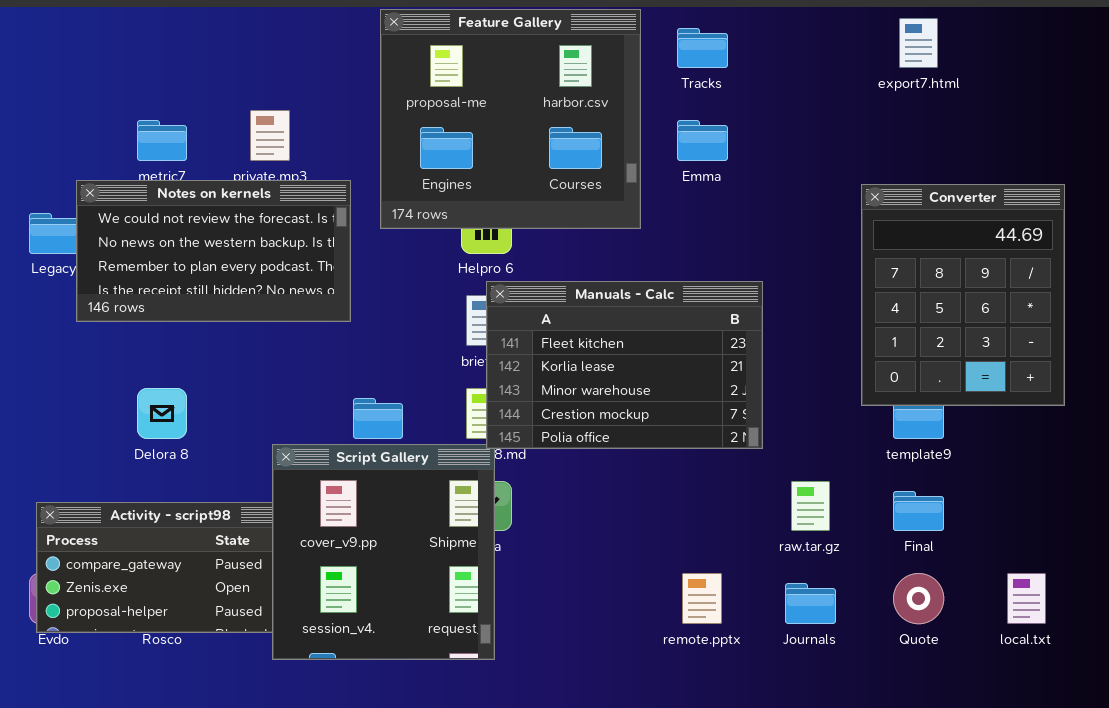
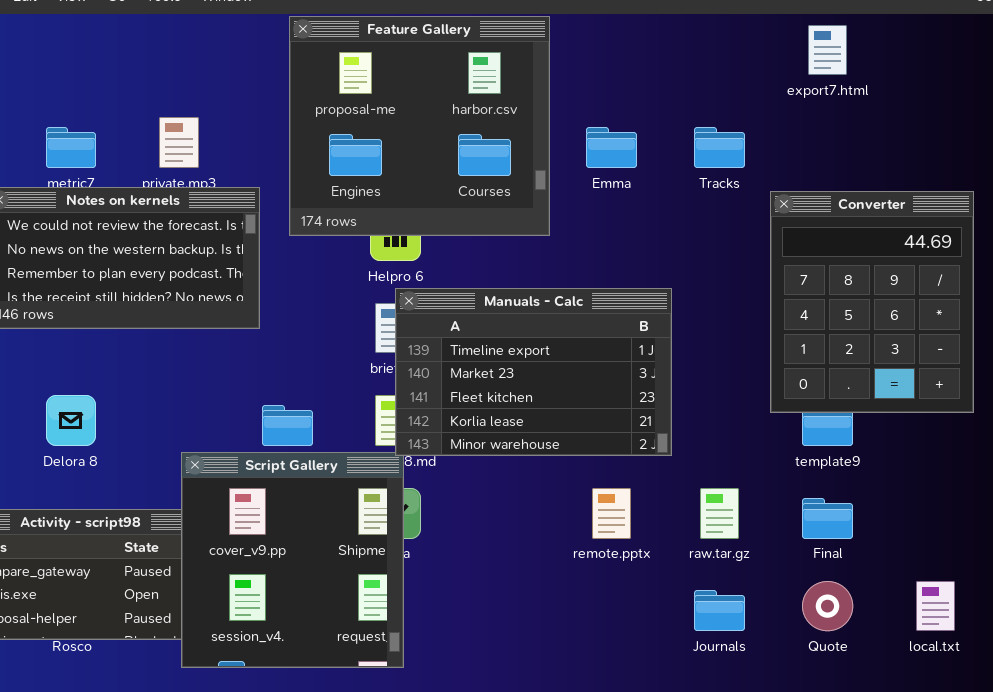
Tracks: [677,28,728,68] -> [694,127,745,168], moved
Manuals - Calc: [486,281,763,449] -> [395,288,672,456], scrolled up 2 rows
remote.pptx: [682,573,722,624] -> [592,488,631,539], moved

